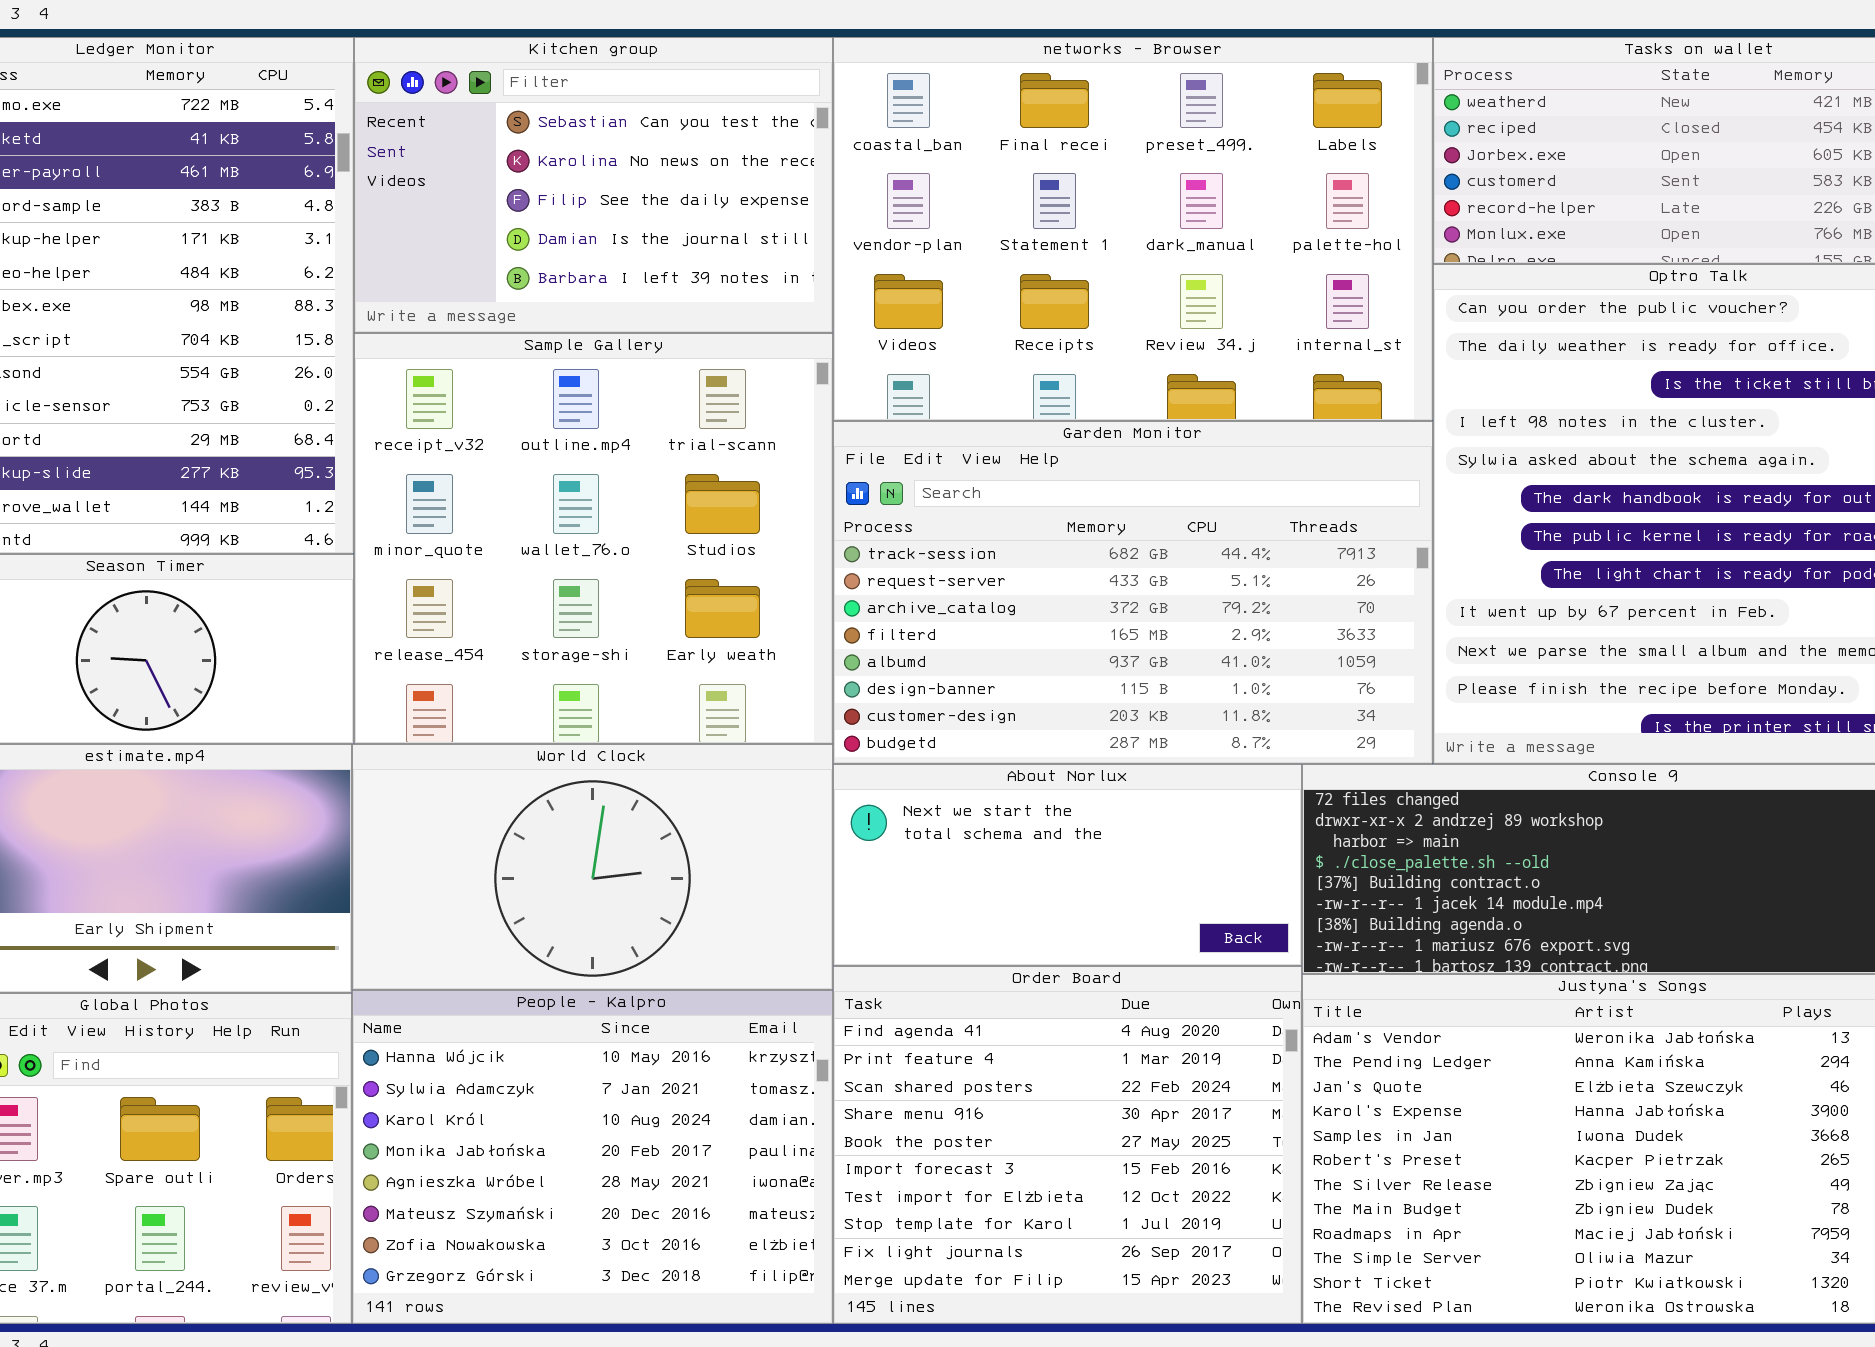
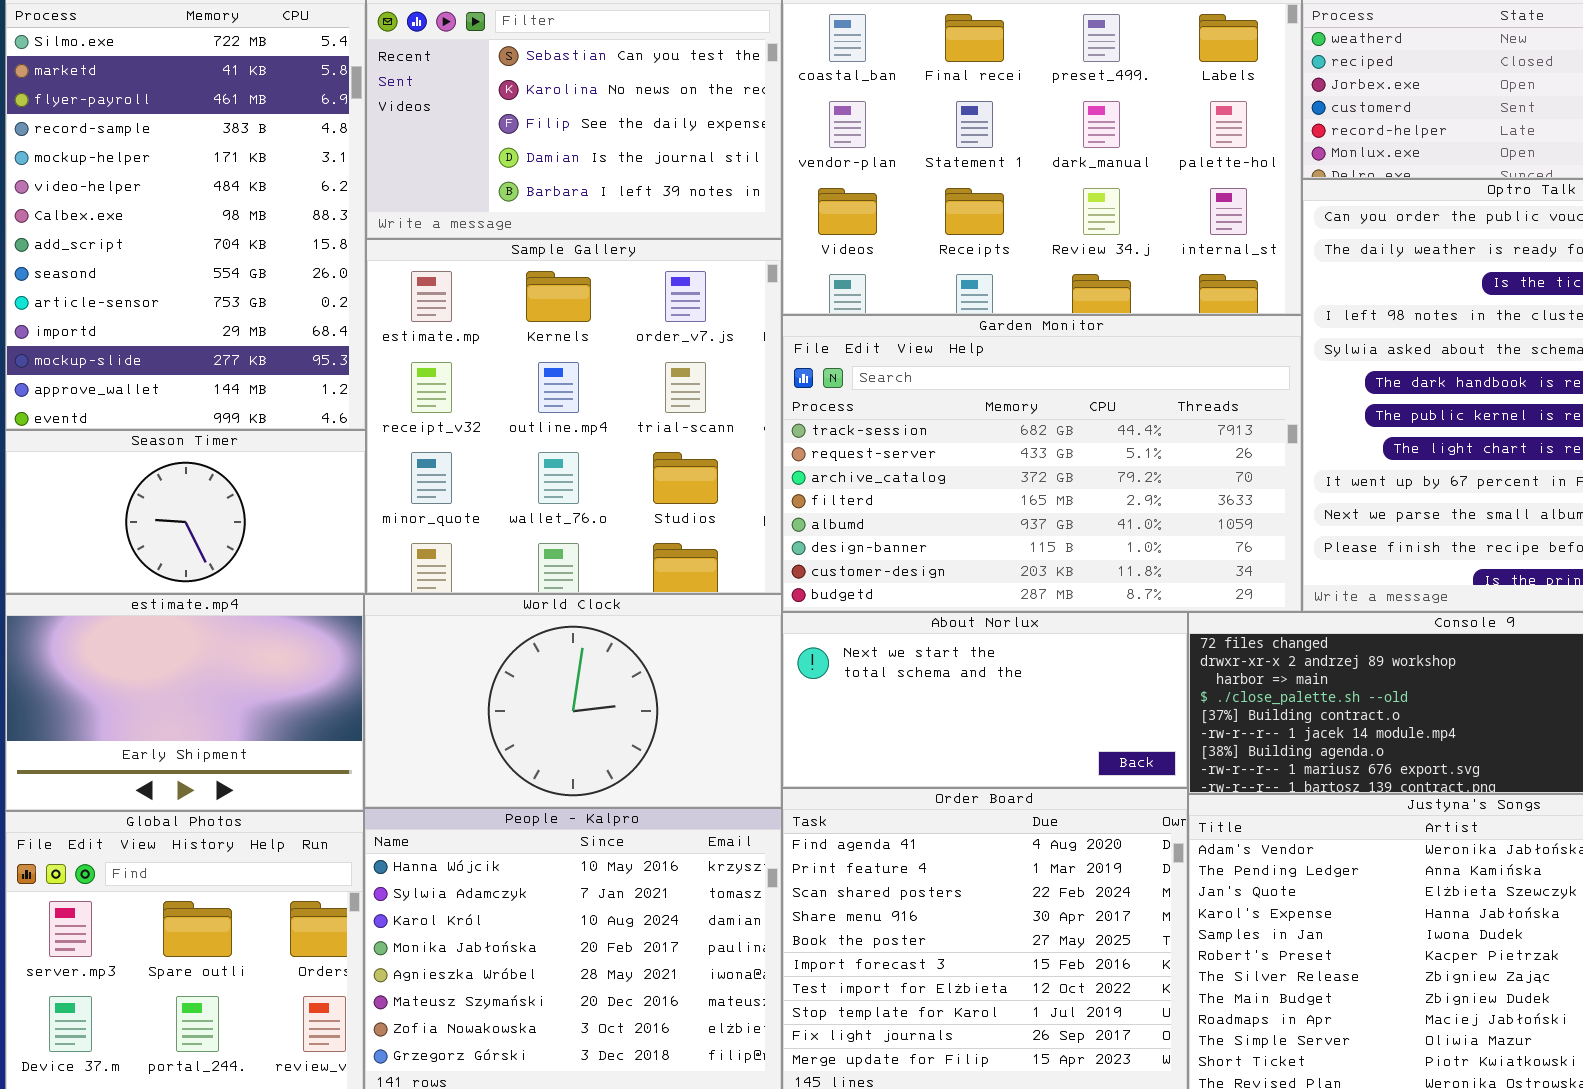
Sample Gallery: [354,333,833,744] -> [366,239,782,594], scrolled up 1 row

